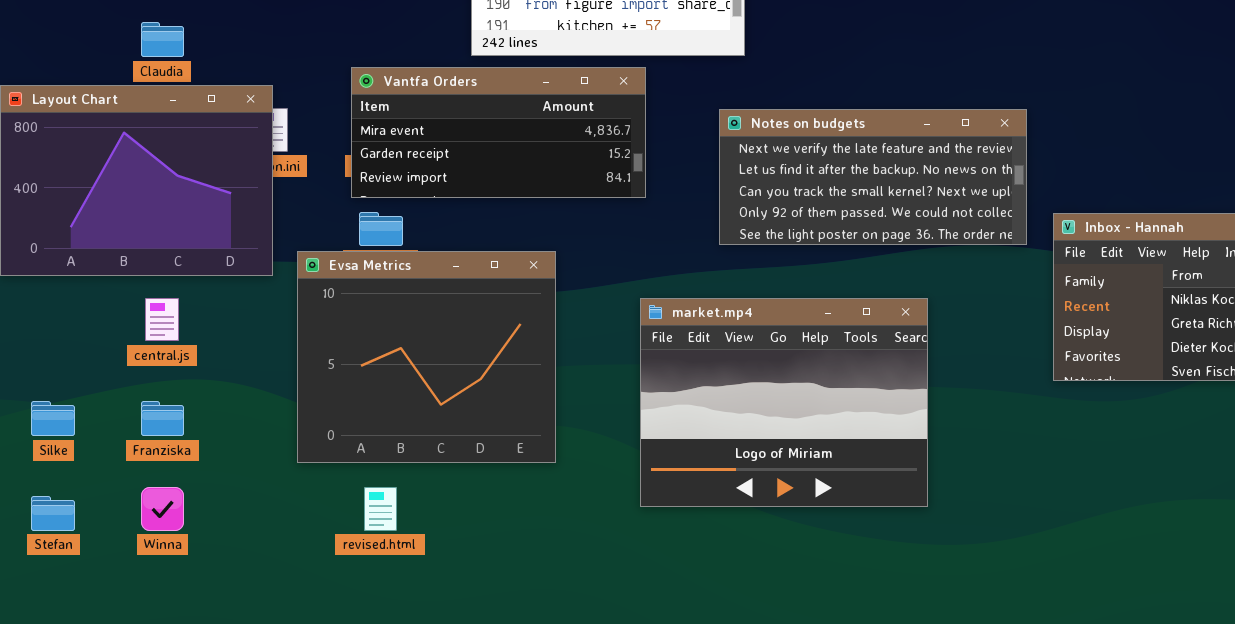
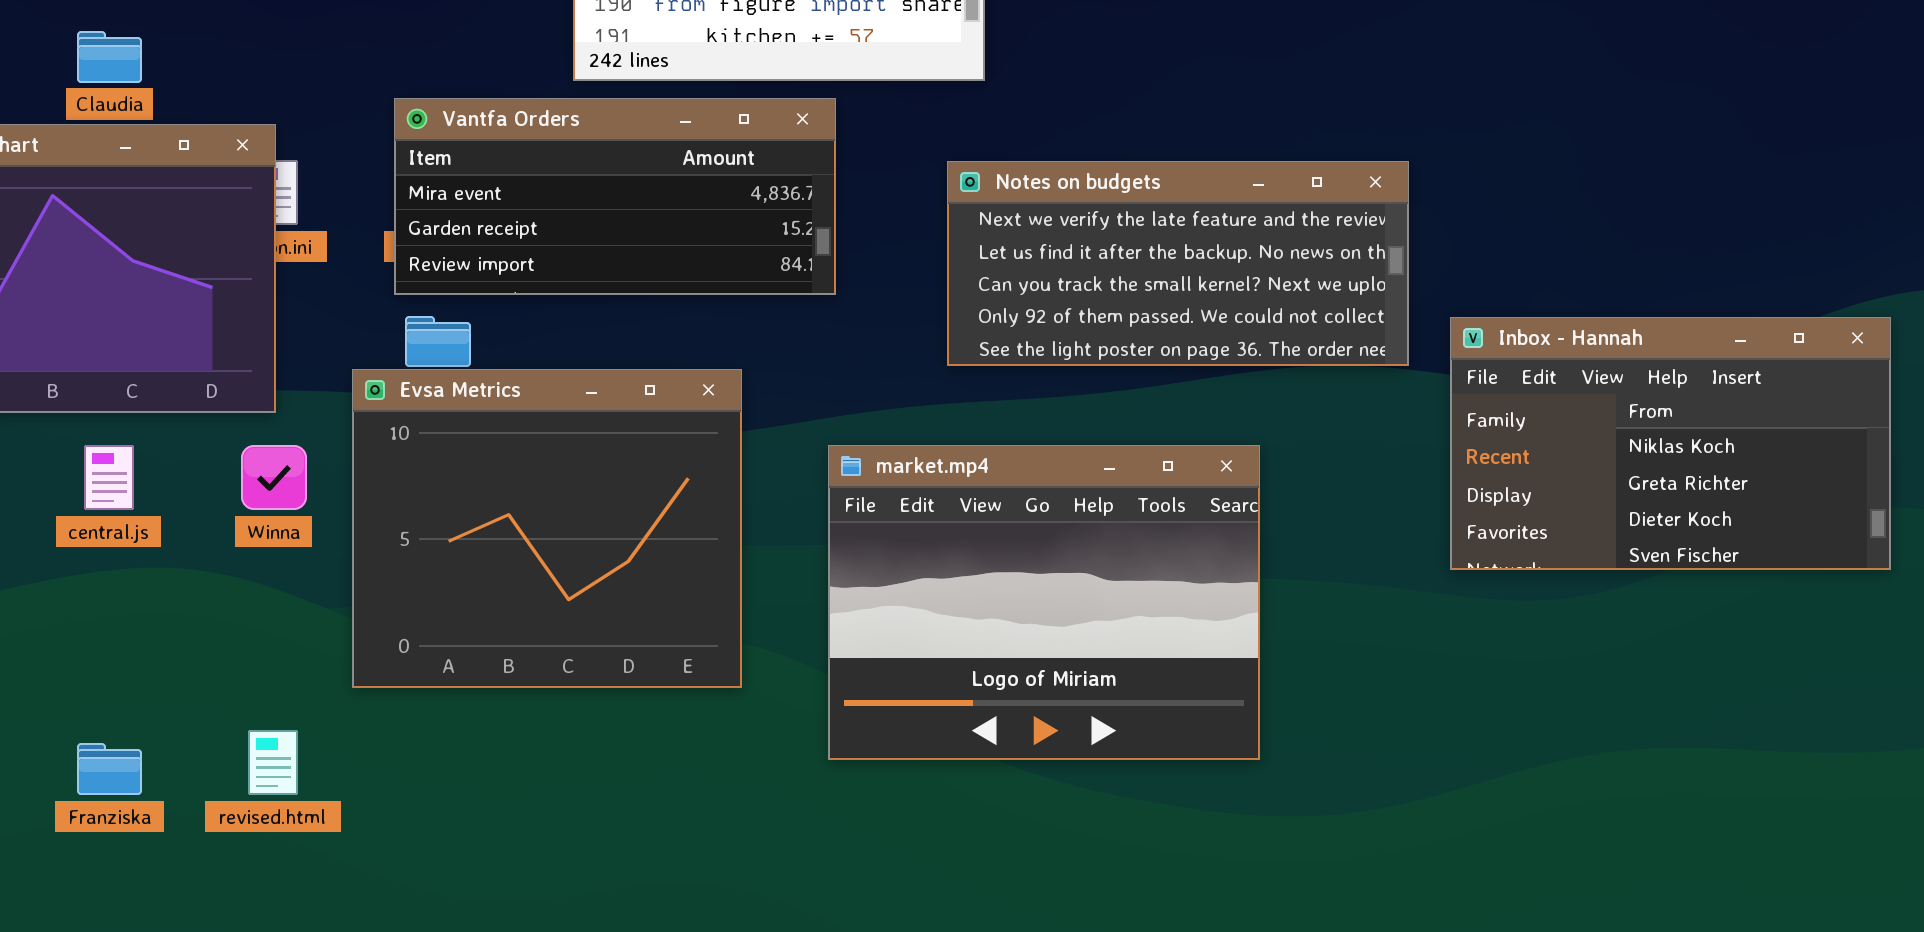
Evsa Metrics: [297,251,556,463] -> [352,369,742,688], moved
Franziska: [141,401,184,436] -> [77,743,142,795], moved
Winna: [141,487,184,531] -> [241,445,307,510], moved
revised.html: [364,487,397,531] -> [248,730,298,795], moved

